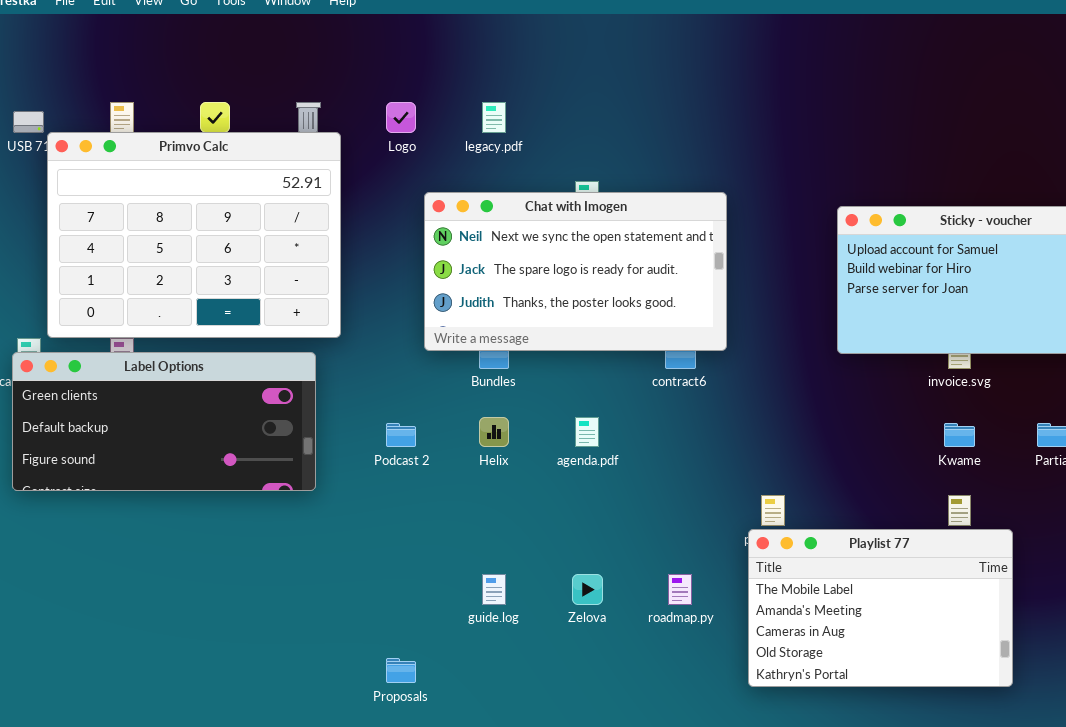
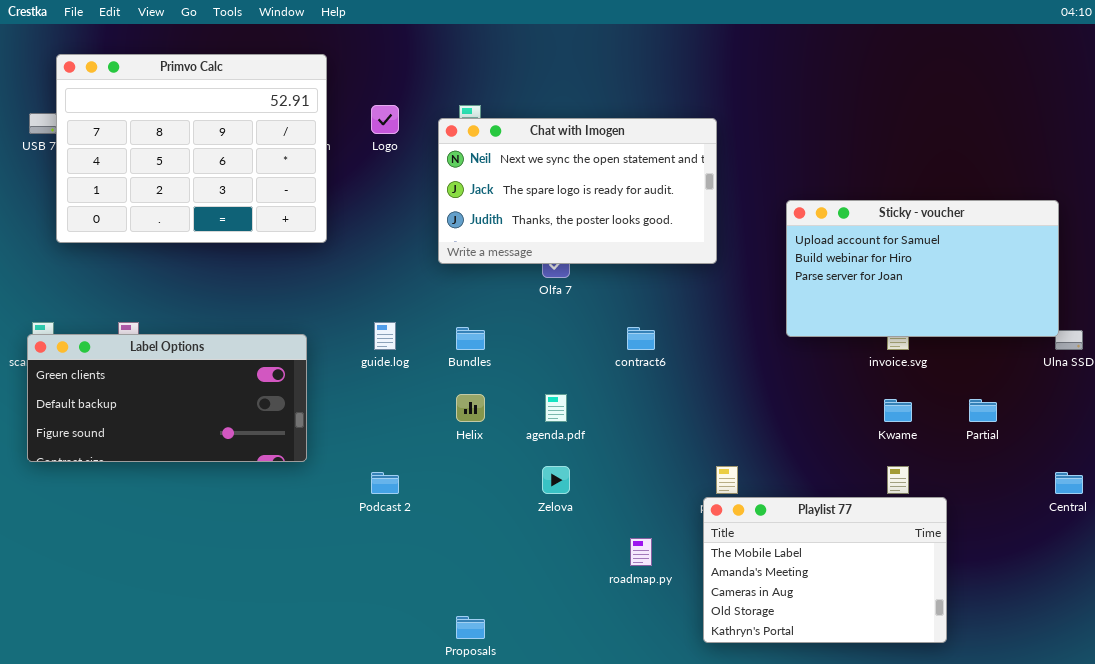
Primvo Calc: [47,132,341,338] -> [56,54,327,243], moved
Chat with Imogen: [424,192,727,351] -> [438,118,717,264], moved
Podcast 2: [386,423,416,447] -> [371,472,399,494], moved
guide.log: [482,574,506,605] -> [374,322,396,350], moved
Zelova: [572,574,603,605] -> [542,466,570,494], moved
Proposals: [386,658,416,683] -> [456,616,485,639], moved

